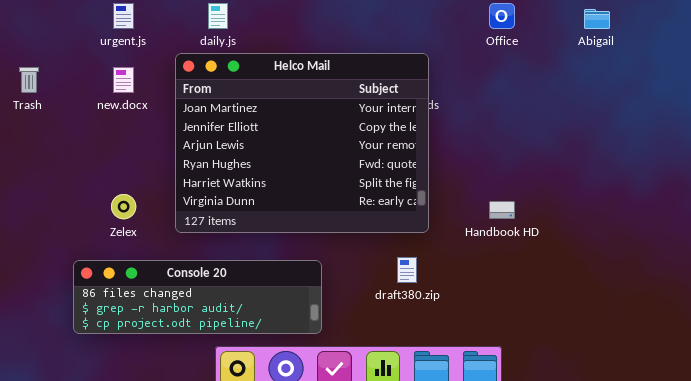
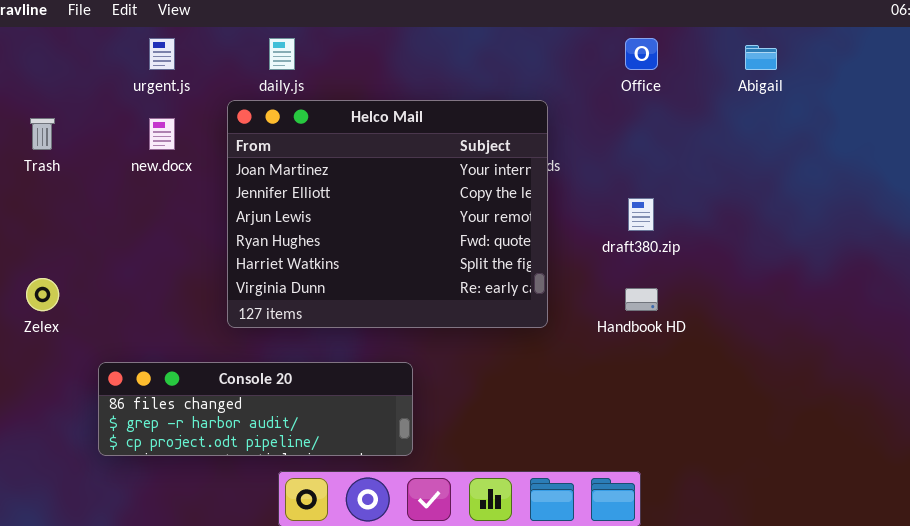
Zelex: [111,194,136,219] -> [26,278,59,311], moved
draft380.zip: [397,257,417,283] -> [628,198,654,231], moved

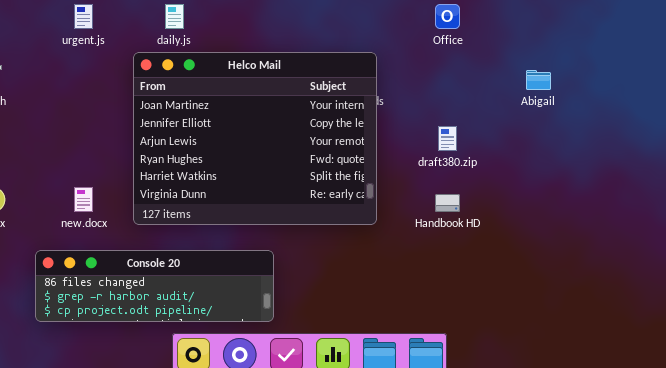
Abigail: [745,45,777,70] -> [526,70,551,90], moved
new.docx: [149,118,175,150] -> [74,187,93,212], moved

